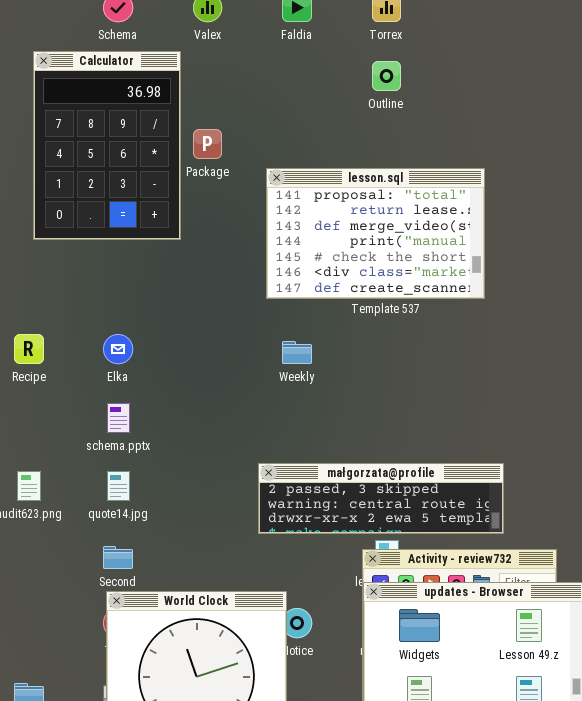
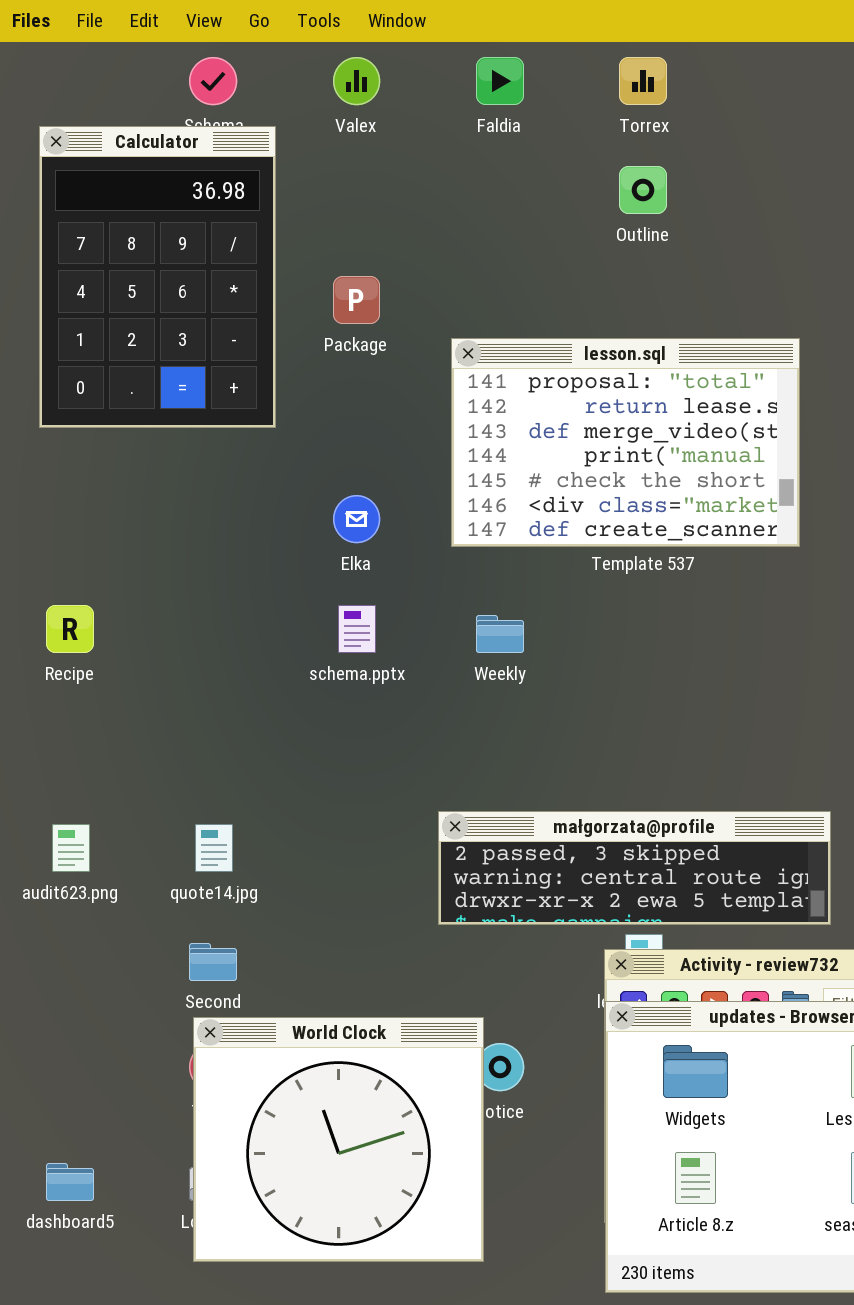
Calculator: [33,51,181,240] -> [39,126,276,428], moved
Elka: [103,334,133,364] -> [333,495,380,543], moved
schema.pptx: [107,403,130,433] -> [338,605,376,653], moved

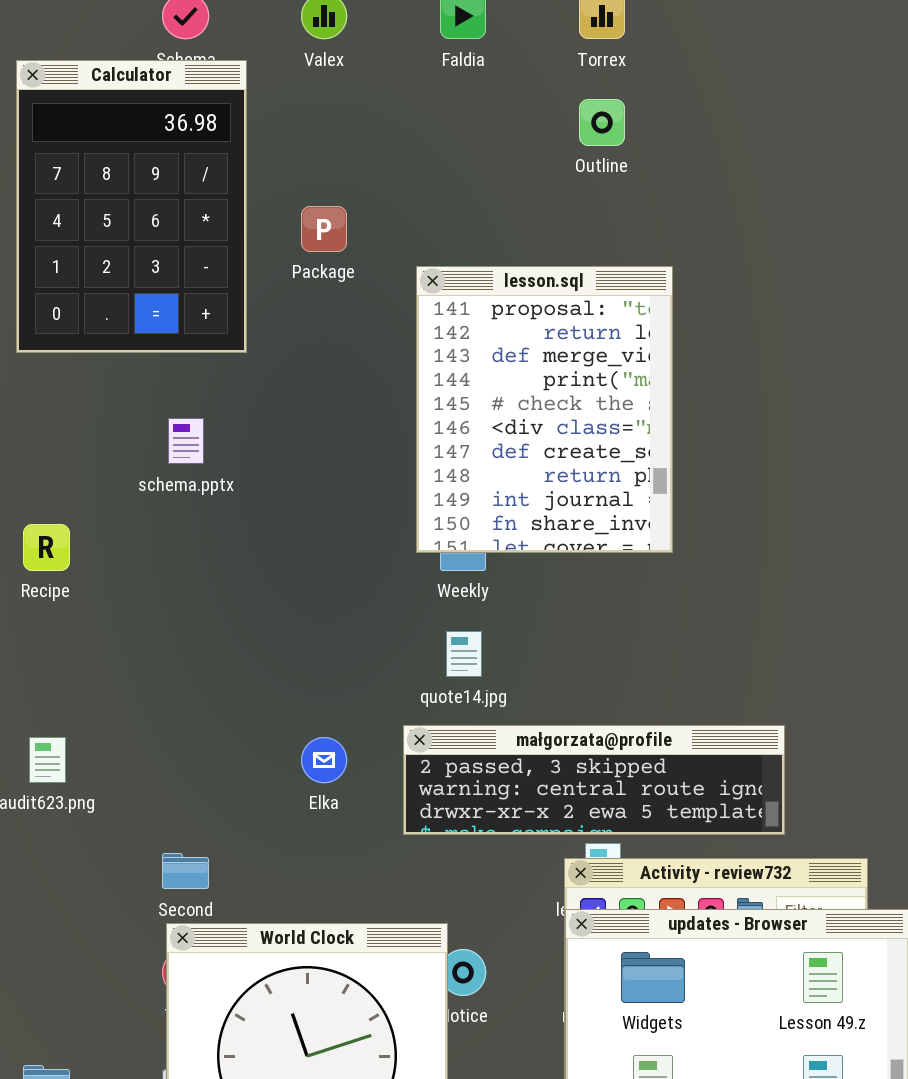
lesson.sql: [451,338,800,547] -> [416,266,673,553], resized
Elka: [333,495,380,543] -> [301,737,347,783], moved
schema.pptx: [338,605,376,653] -> [168,418,204,464], moved
quote14.jpg: [195,824,233,872] -> [446,631,482,677], moved

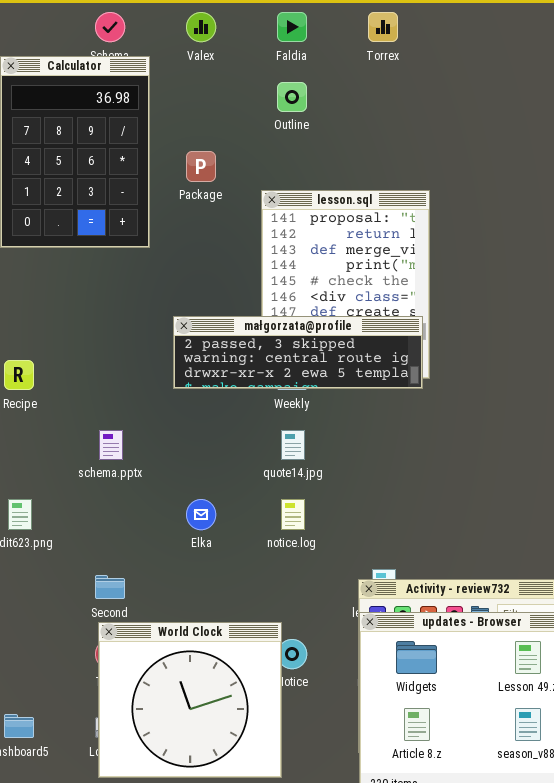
Outline: [579,99,625,146] -> [277,82,307,112], moved
schema.pptx: [168,418,204,464] -> [99,430,123,460], moved
małgorzata@profile: [403,725,785,835] -> [173,316,423,389], moved

